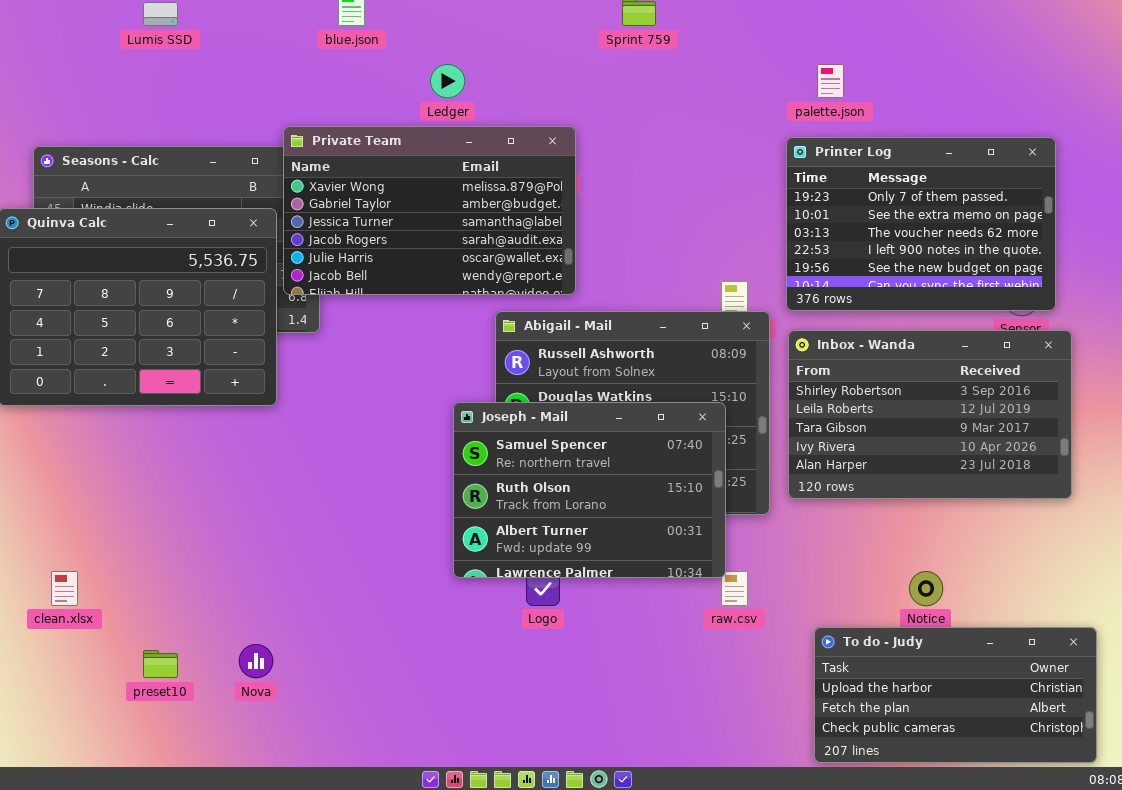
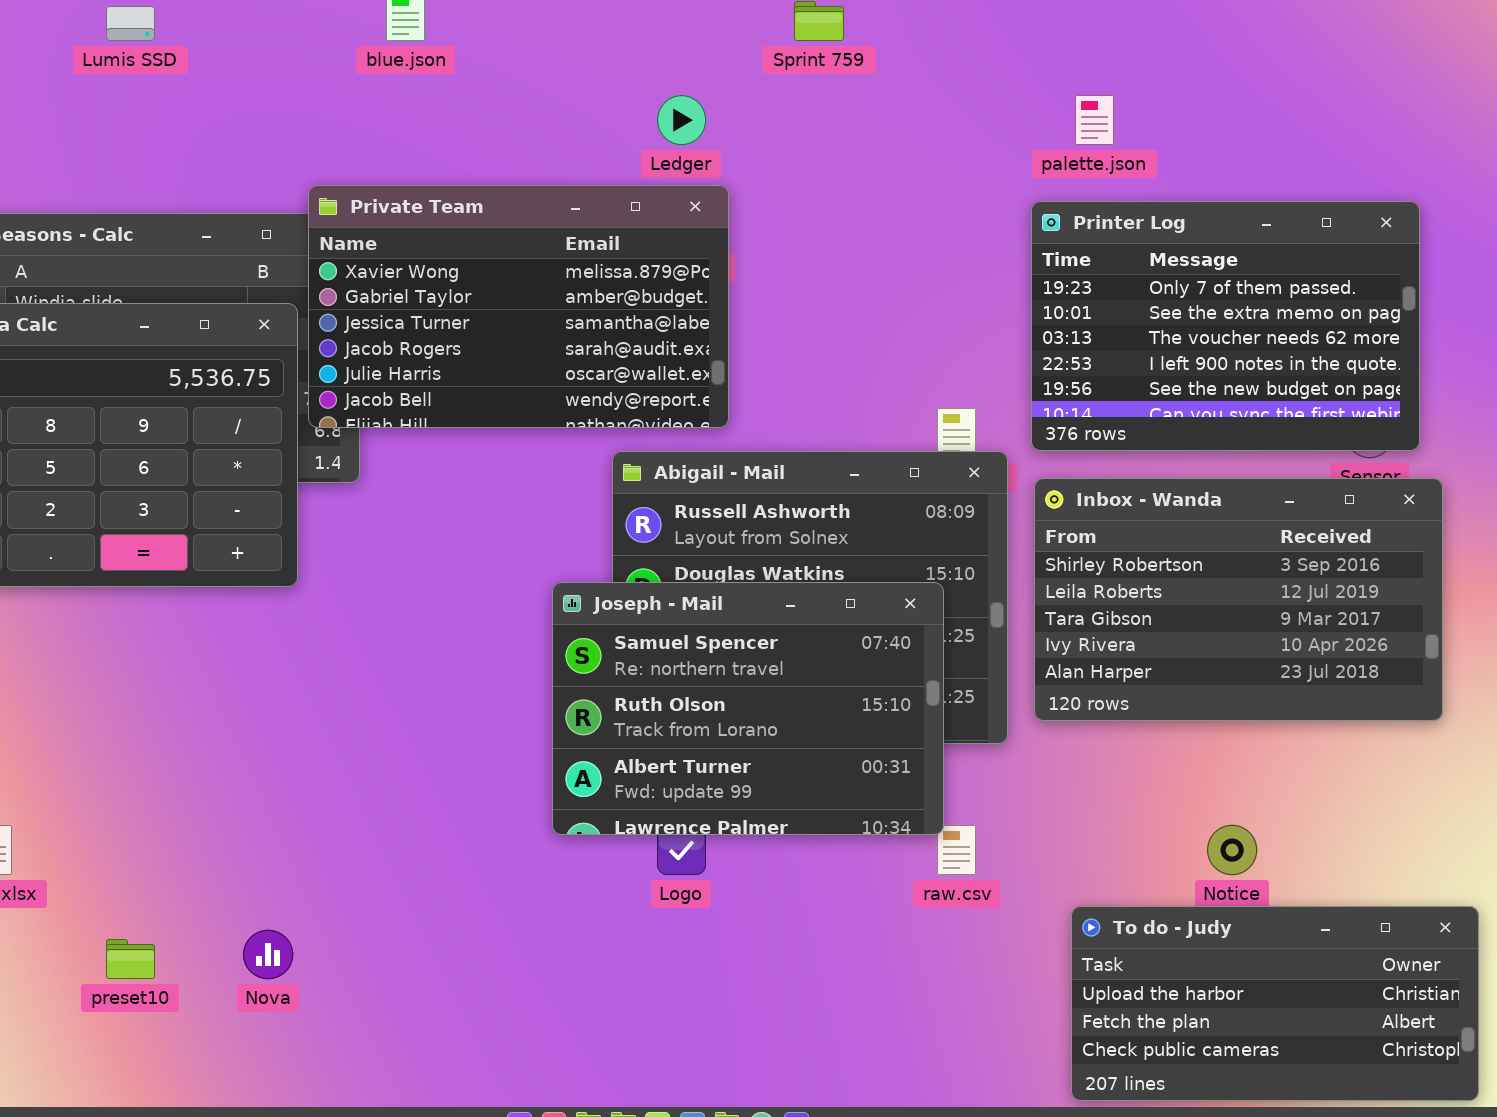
Ledger: [430,64,465,98] -> [657,95,706,145], moved

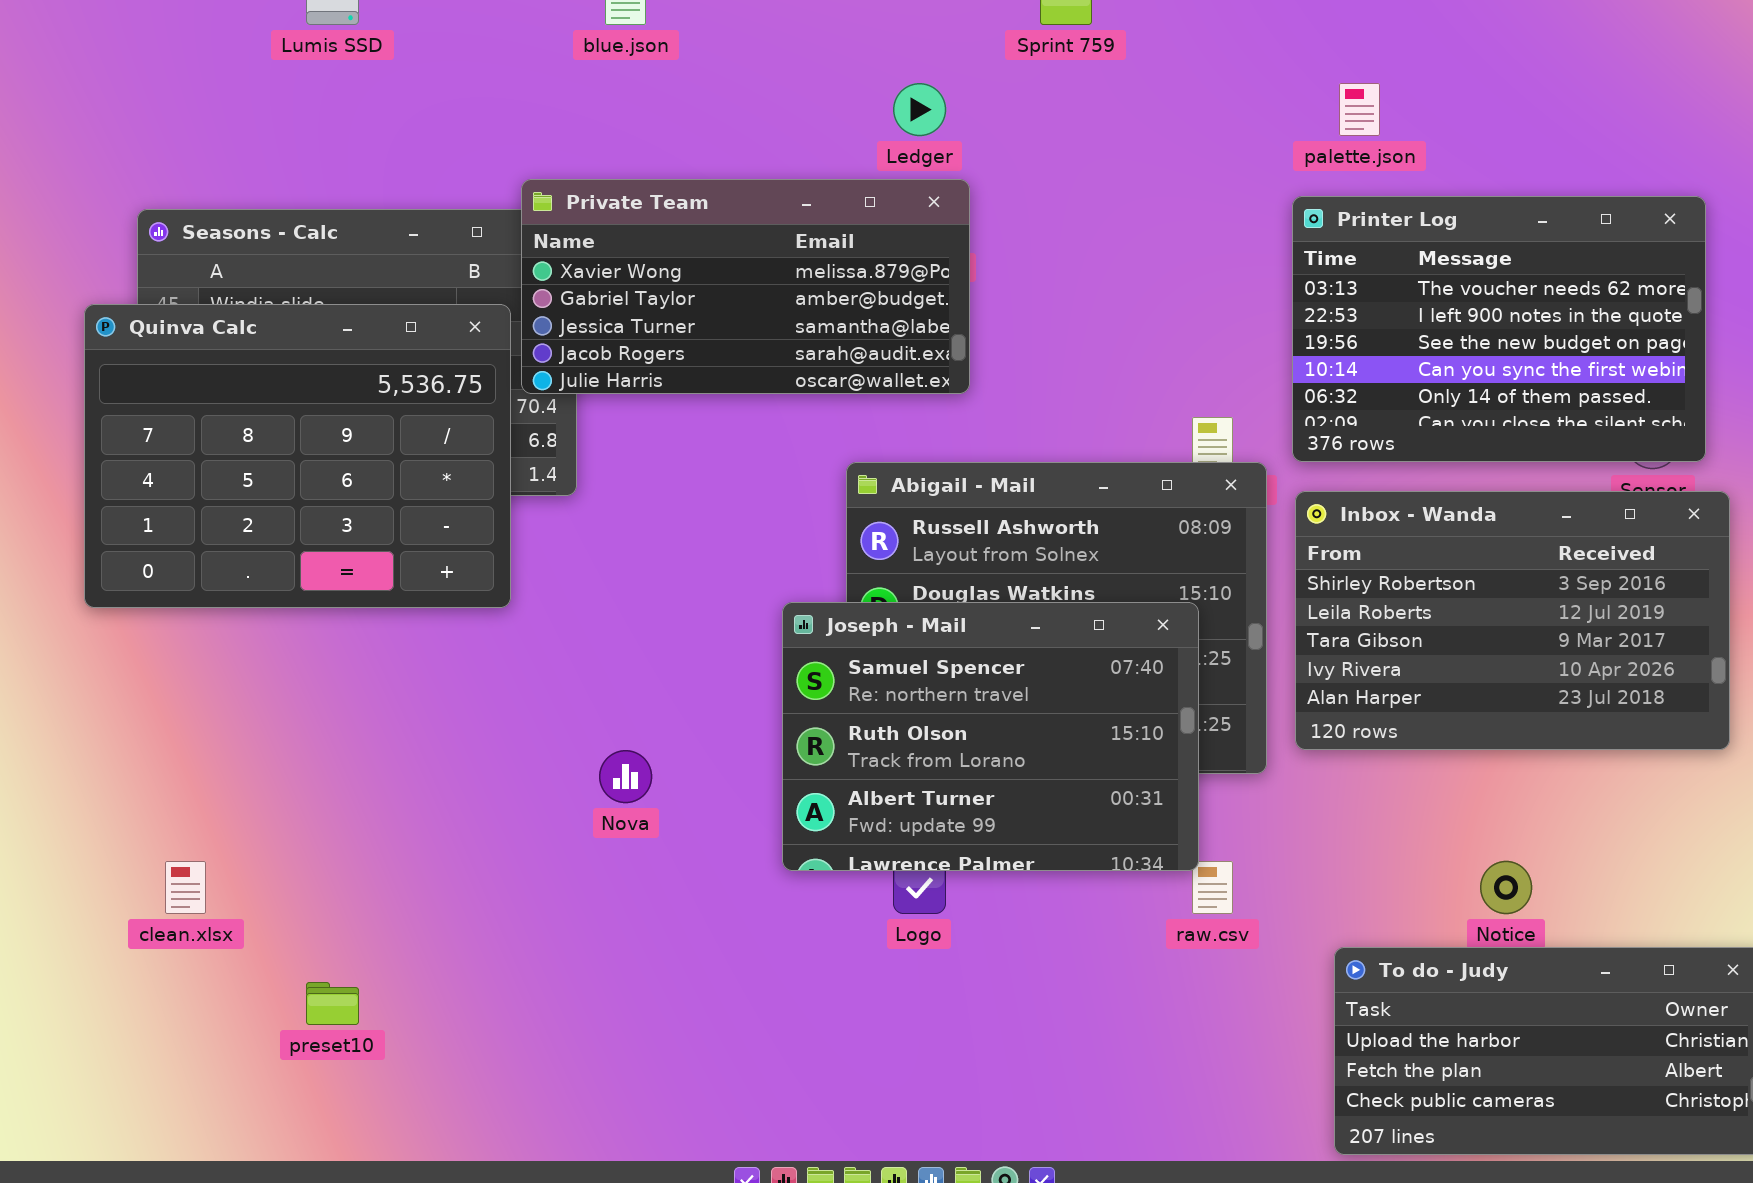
Private Team: [308,185,729,428] -> [521,179,970,394], resized
Printer Log: [1031,201,1420,451] -> [1292,196,1706,462], scrolled down 2 rows
Nova: [243,930,293,979] -> [599,750,652,803], moved

